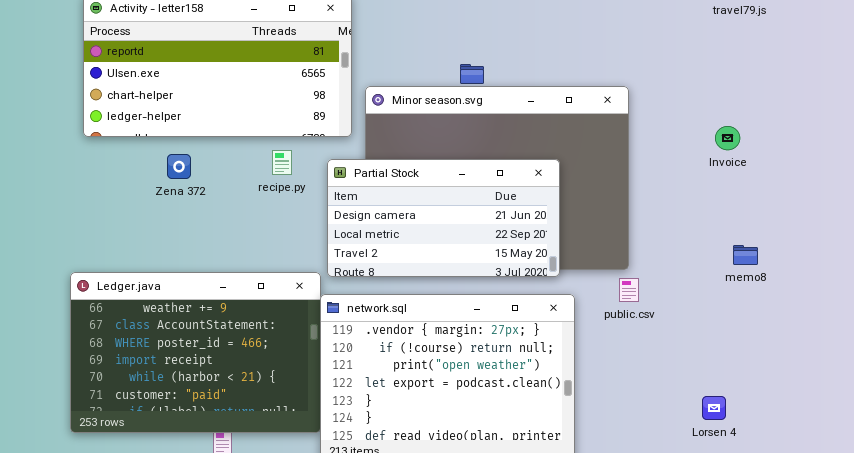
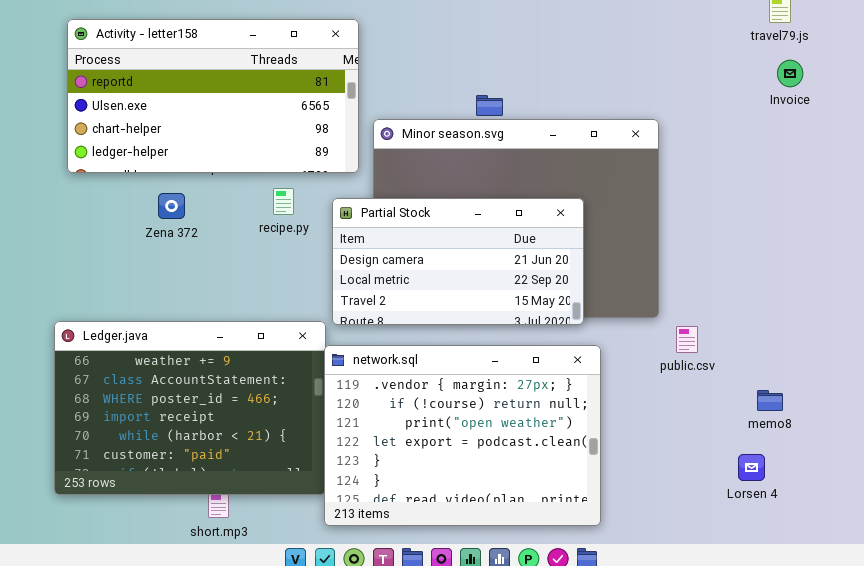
Invoice: [715,126,740,150] -> [777,60,803,87], moved
memo8: [733,245,758,265] -> [757,390,783,411], moved
public.csv: [619,278,639,302] -> [676,326,698,353], moved

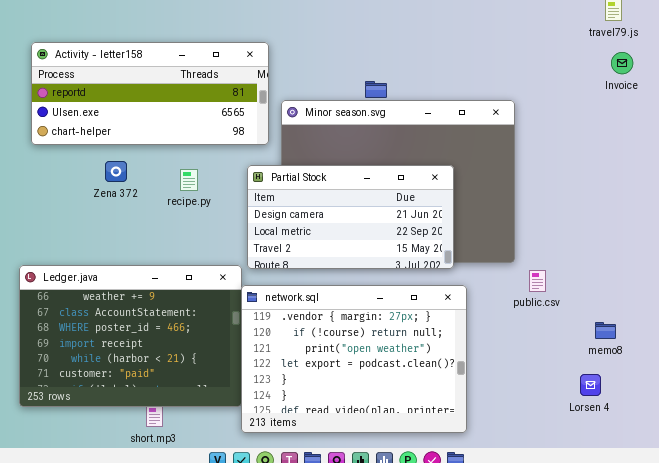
Activity - letter158: [67,19,359,173] -> [31,42,269,145], resized
recipe.py: [273,188,294,215] -> [180,169,198,191], moved

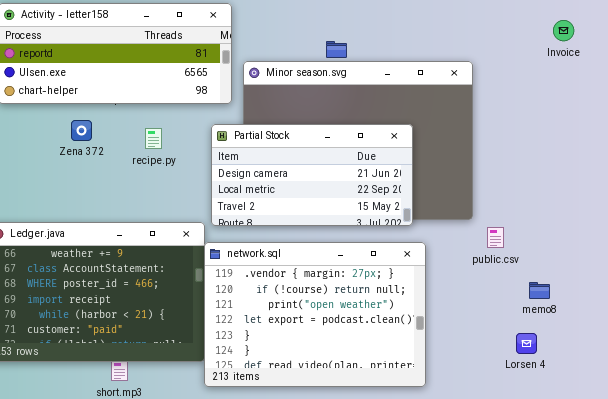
Invoice: [611,52,633,74] -> [553,20,574,41], moved
memo8: [595,322,616,339] -> [529,282,550,299], moved
Lorsen 4: [580,374,601,396] -> [516,333,537,354], moved

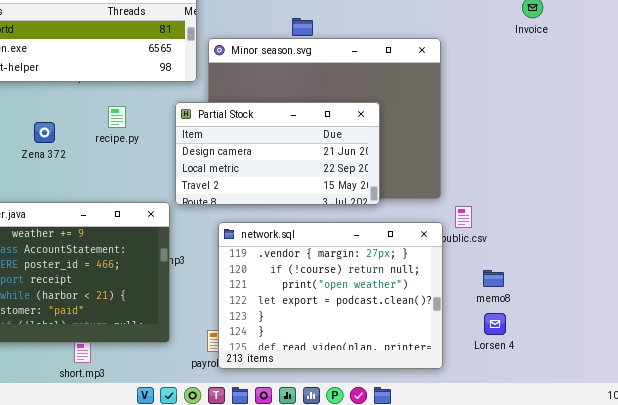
Zena 372: [71,120,92,141] -> [34,122,55,143], moved
network.sql: [204,242,426,387] -> [218,222,443,369], moved
memo8: [529,282,550,299] -> [483,270,504,287], moved

